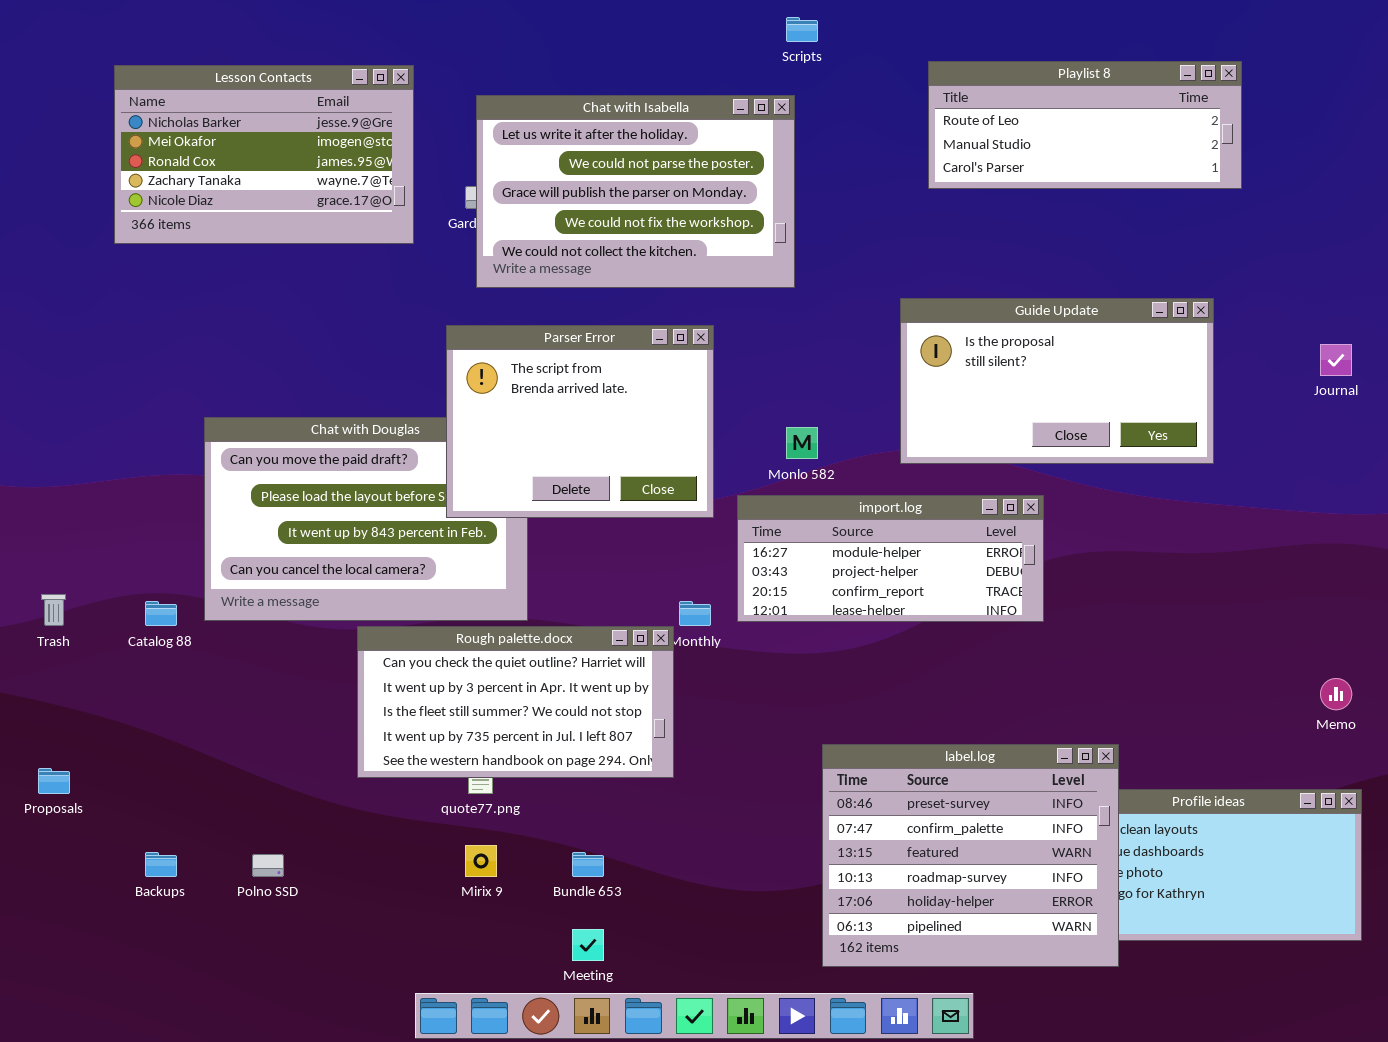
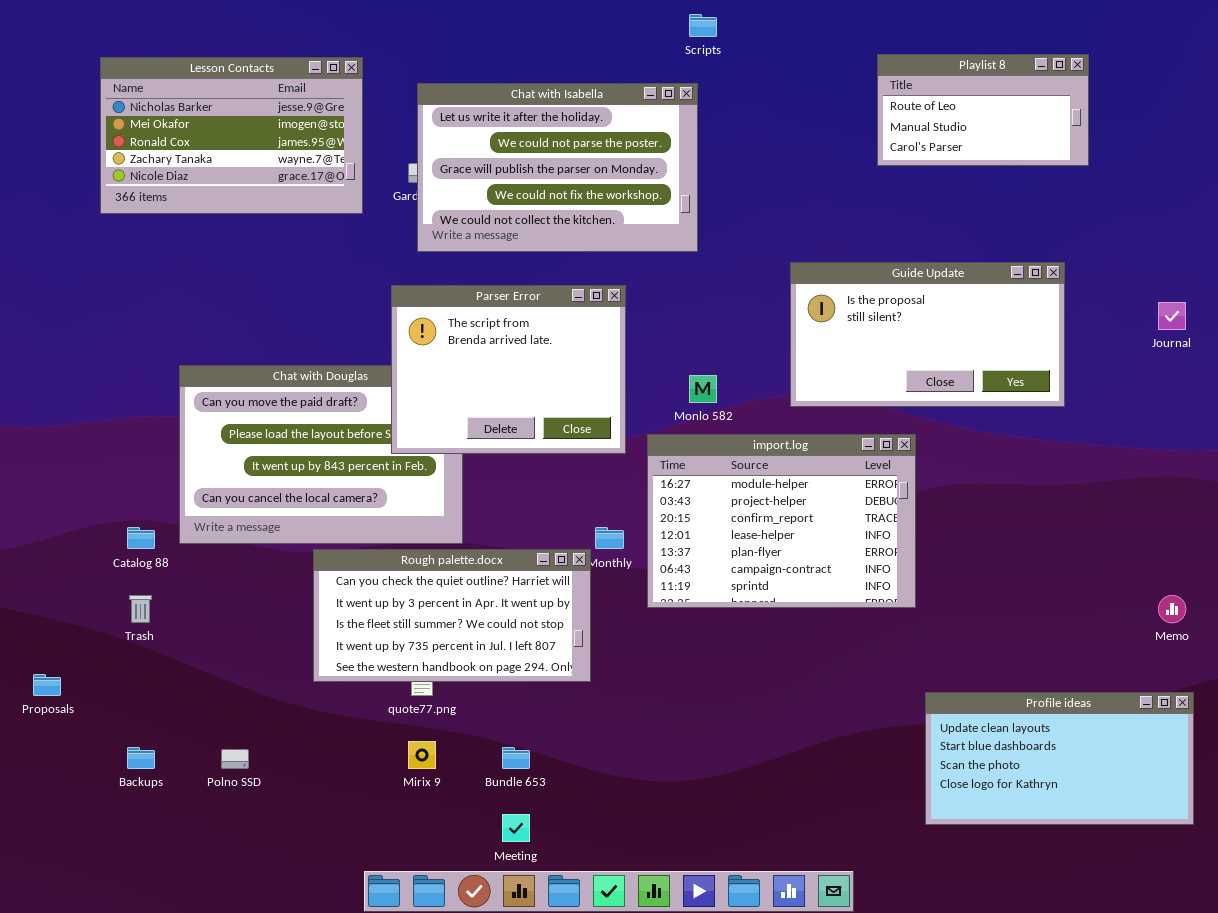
Playlist 8: [928,61,1242,189] -> [877,54,1089,166], resized
import.log: [737,495,1044,622] -> [647,434,916,608], resized
Trash: [41,594,66,626] -> [129,595,152,623], moved
label.log: [822,744,1119,967] -> none, closed

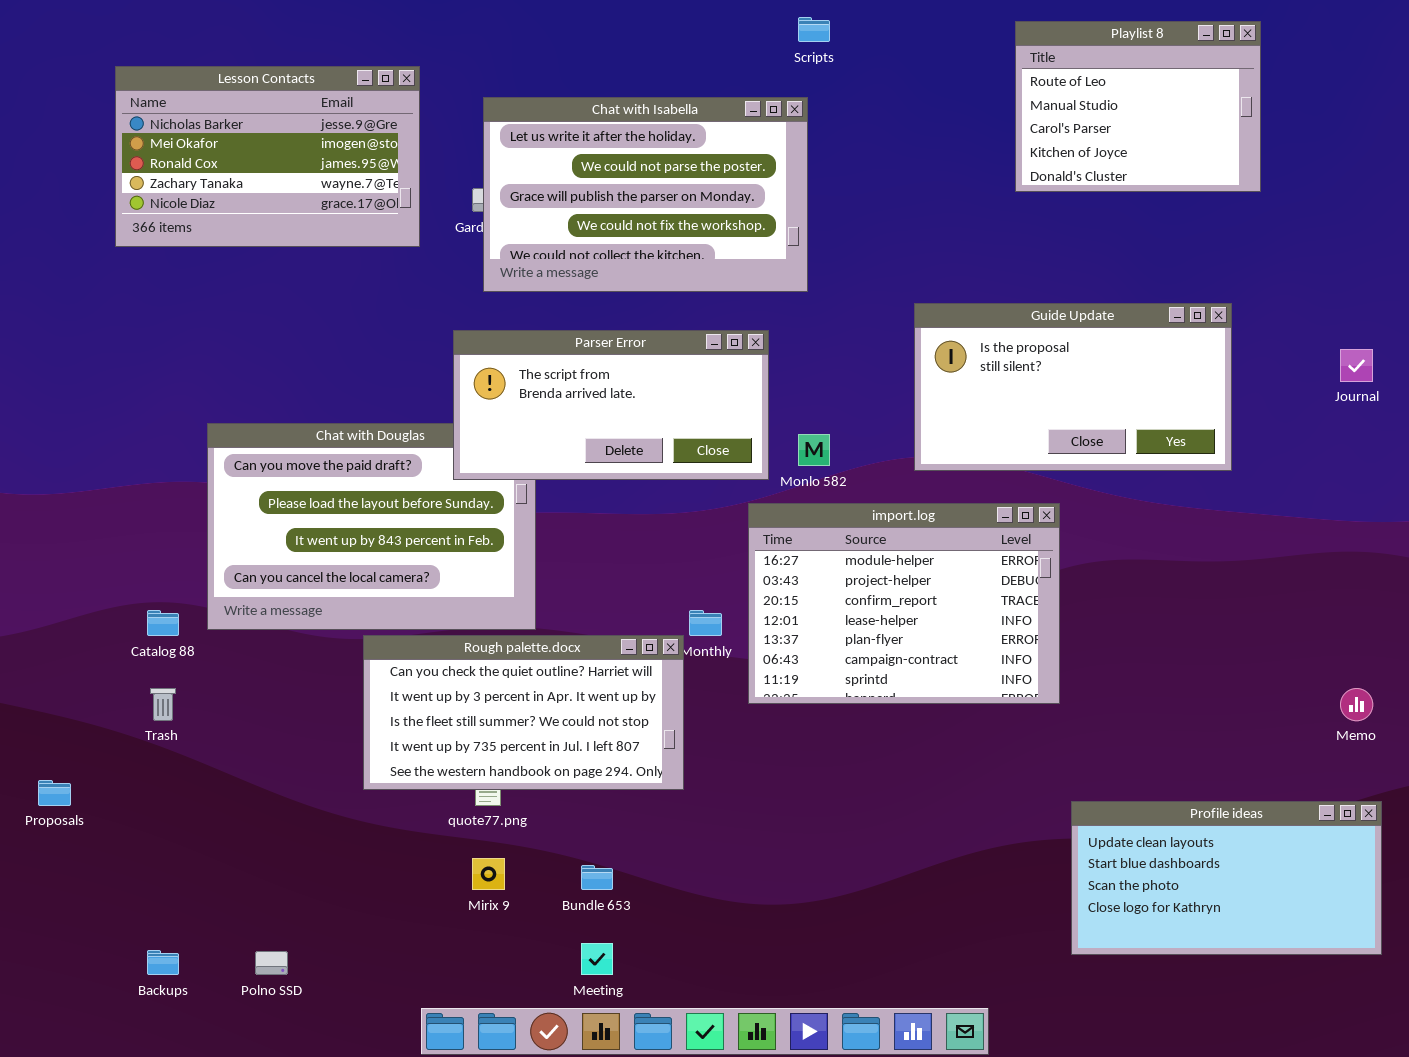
Playlist 8: [877,54,1089,166] -> [1015,21,1261,192], resized
Parser Error: [391,285,626,454] -> [453,330,769,480], resized
Backups: [127,747,155,769] -> [147,950,179,975], moved
Polno SSD: [221,749,249,769] -> [255,951,288,975], moved

